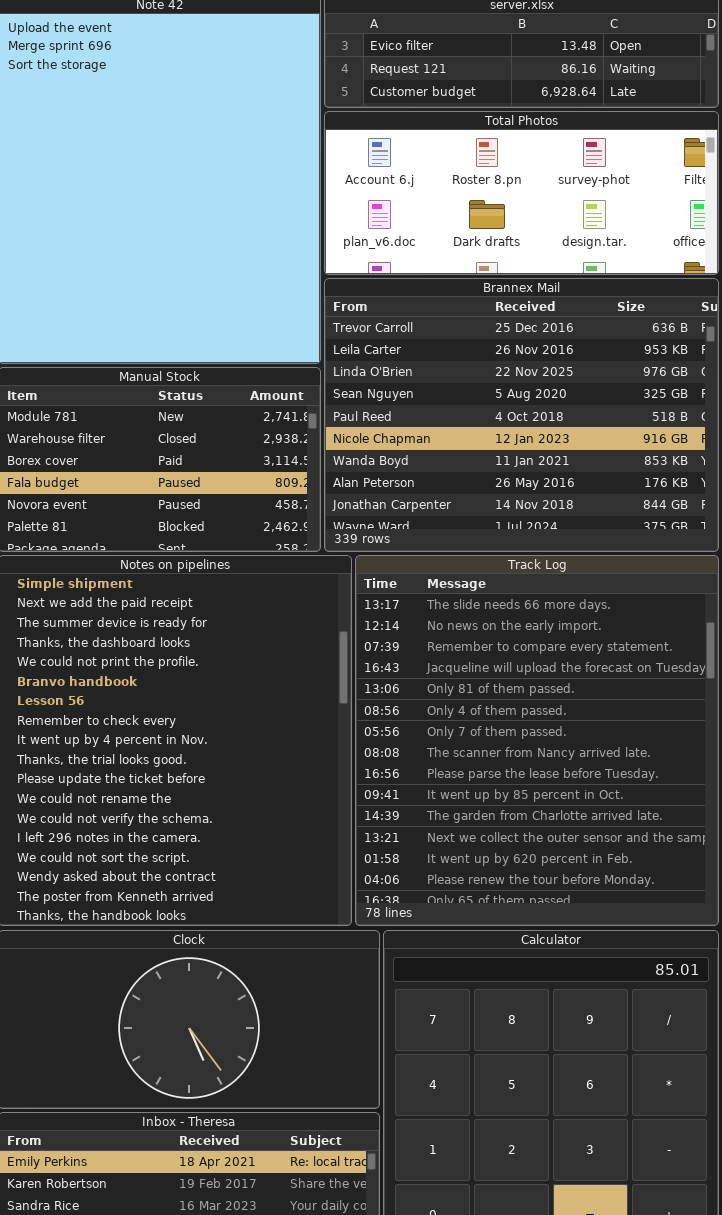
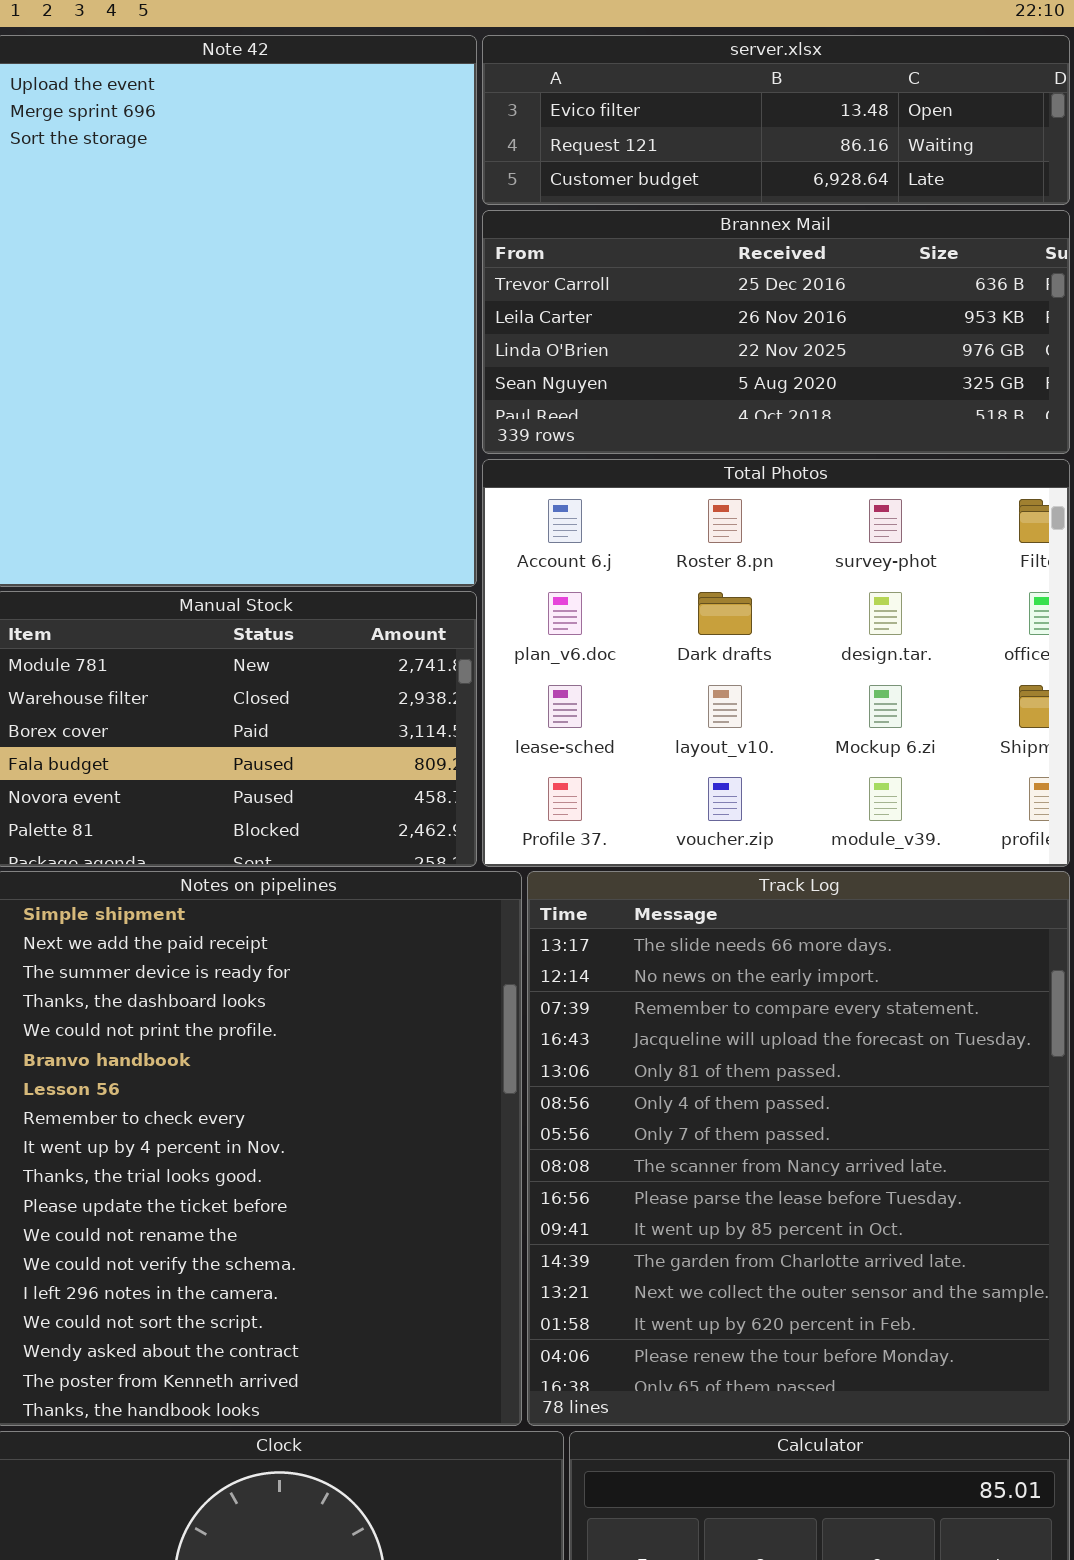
Total Photos: [324,111,719,275] -> [482,459,1070,867], moved, resized
Brannex Mail: [324,278,719,552] -> [482,210,1070,454], moved, resized

